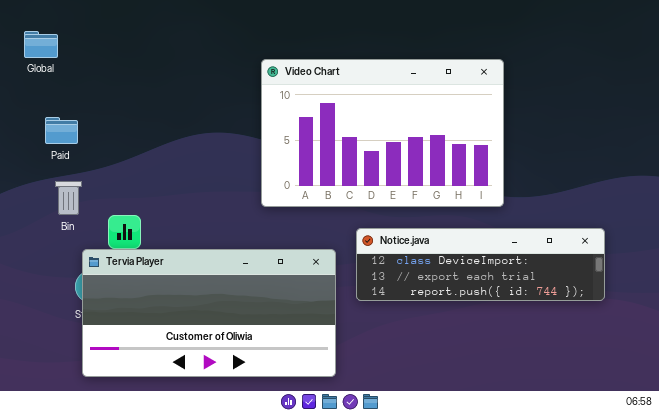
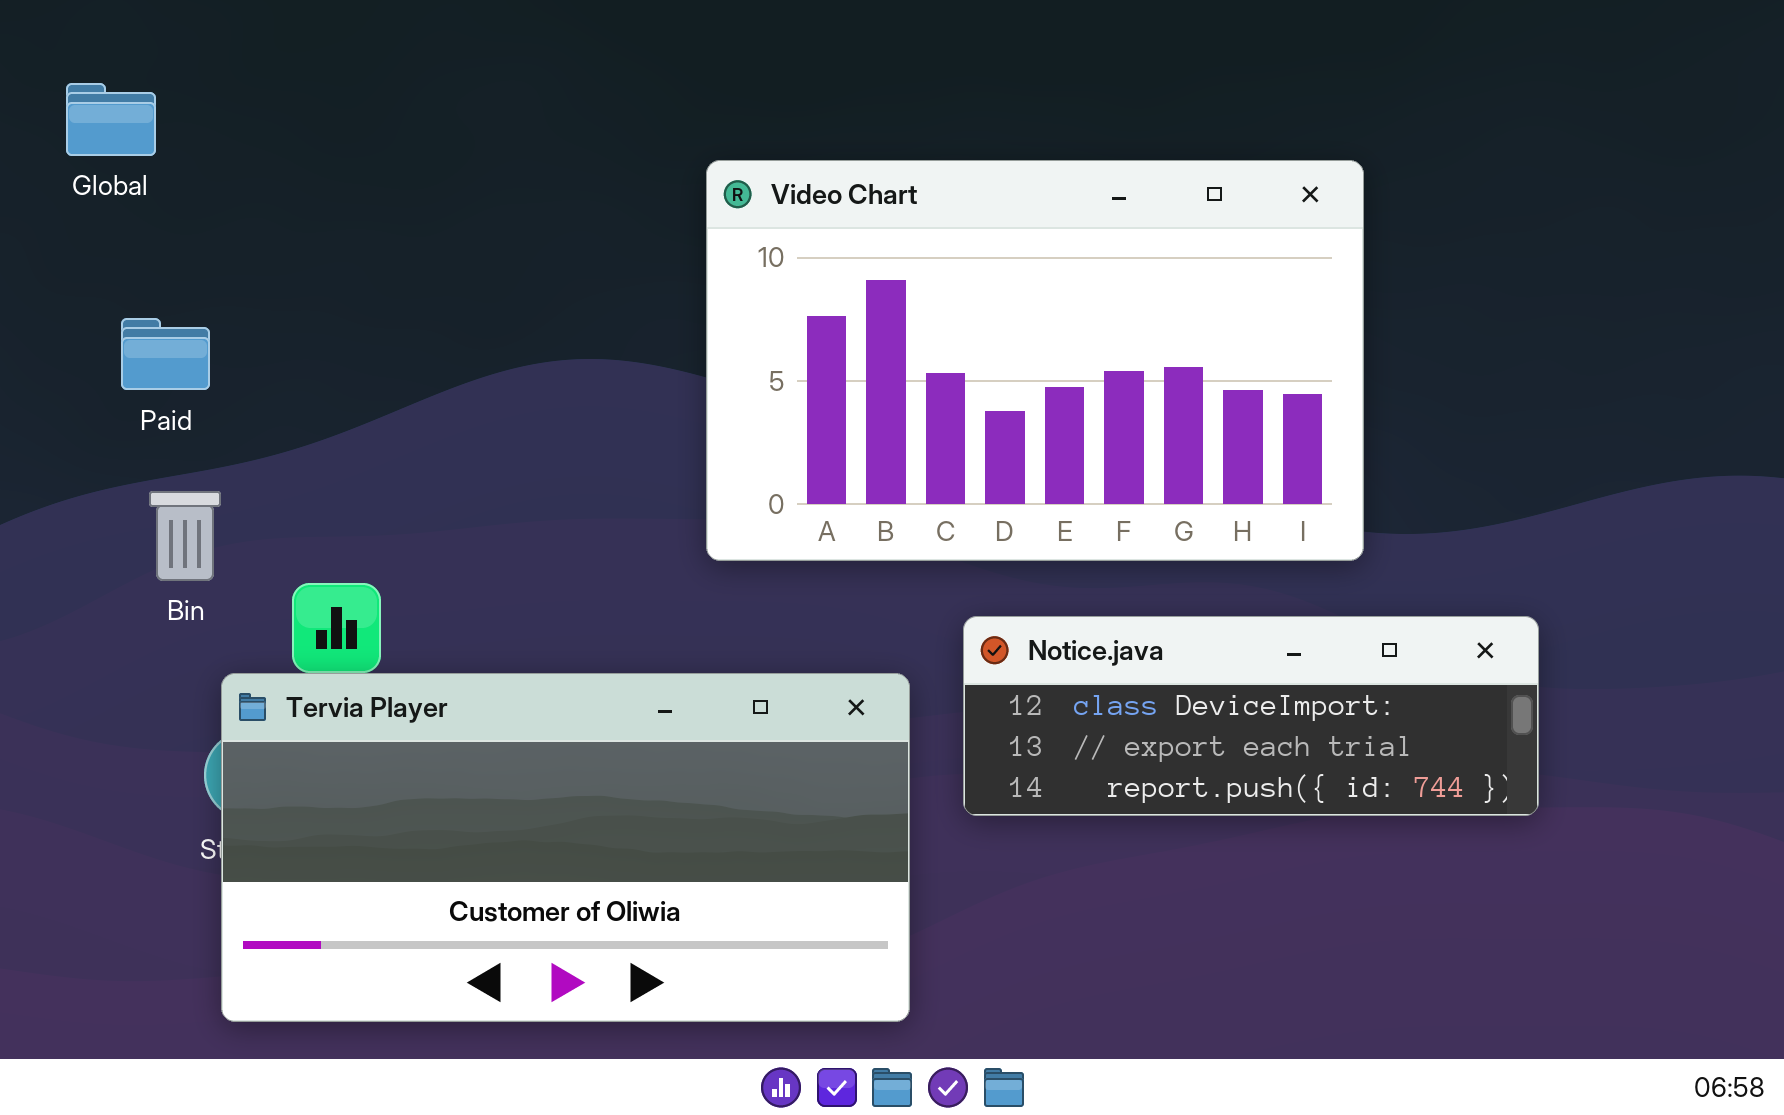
Notice.java: [356,228,605,301] -> [963,616,1539,816], resized

